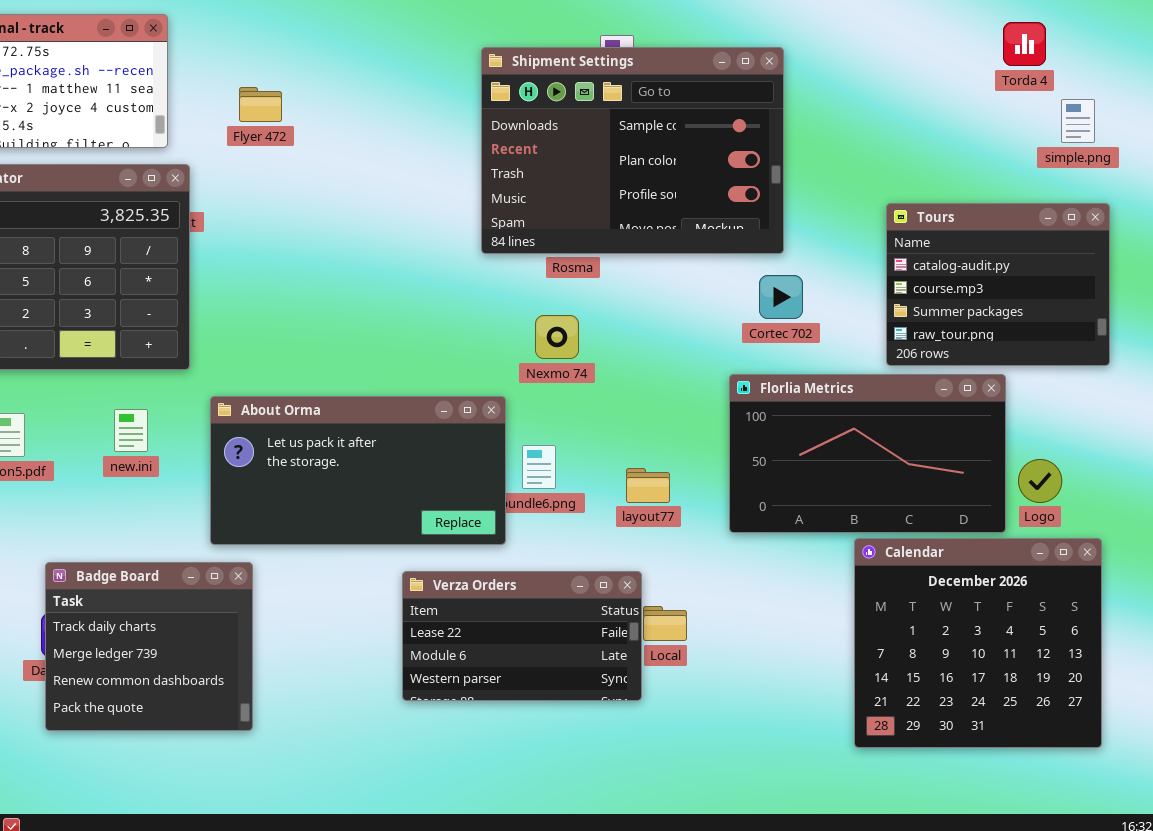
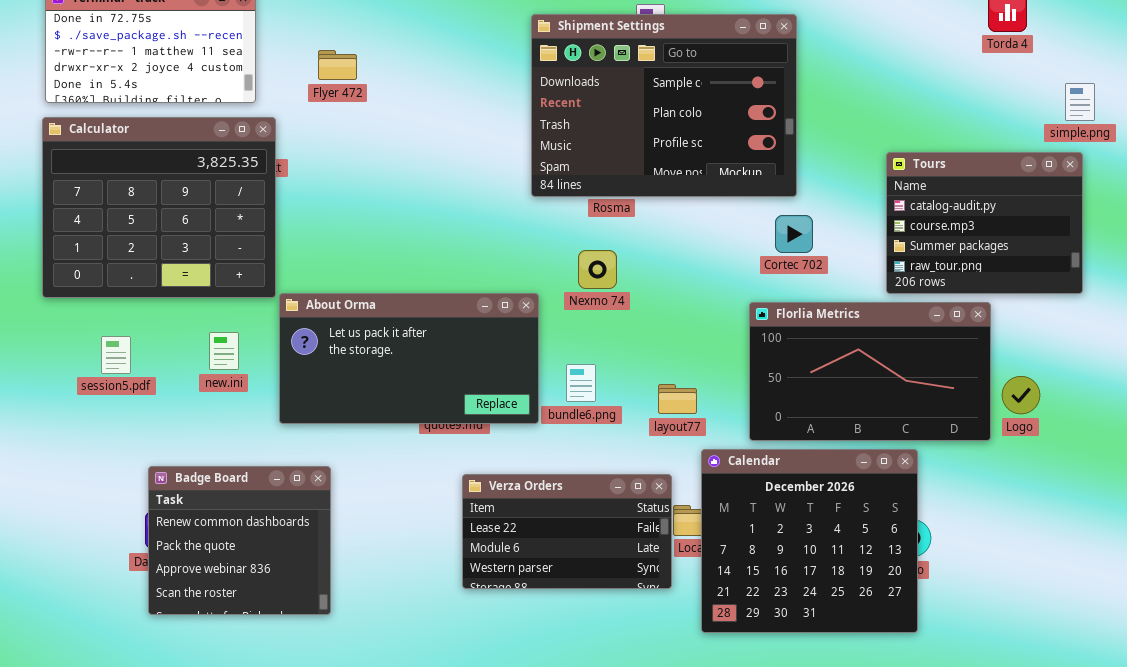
simple.png: [1061,99,1095,143] -> [1065,83,1095,121], moved
About Orma: [210,396,506,545] -> [279,293,539,424], moved
Calendar: [854,538,1102,748] -> [701,449,918,633], moved
Badge Board: [45,562,253,731] -> [148,466,331,615], scrolled down 2 rows

